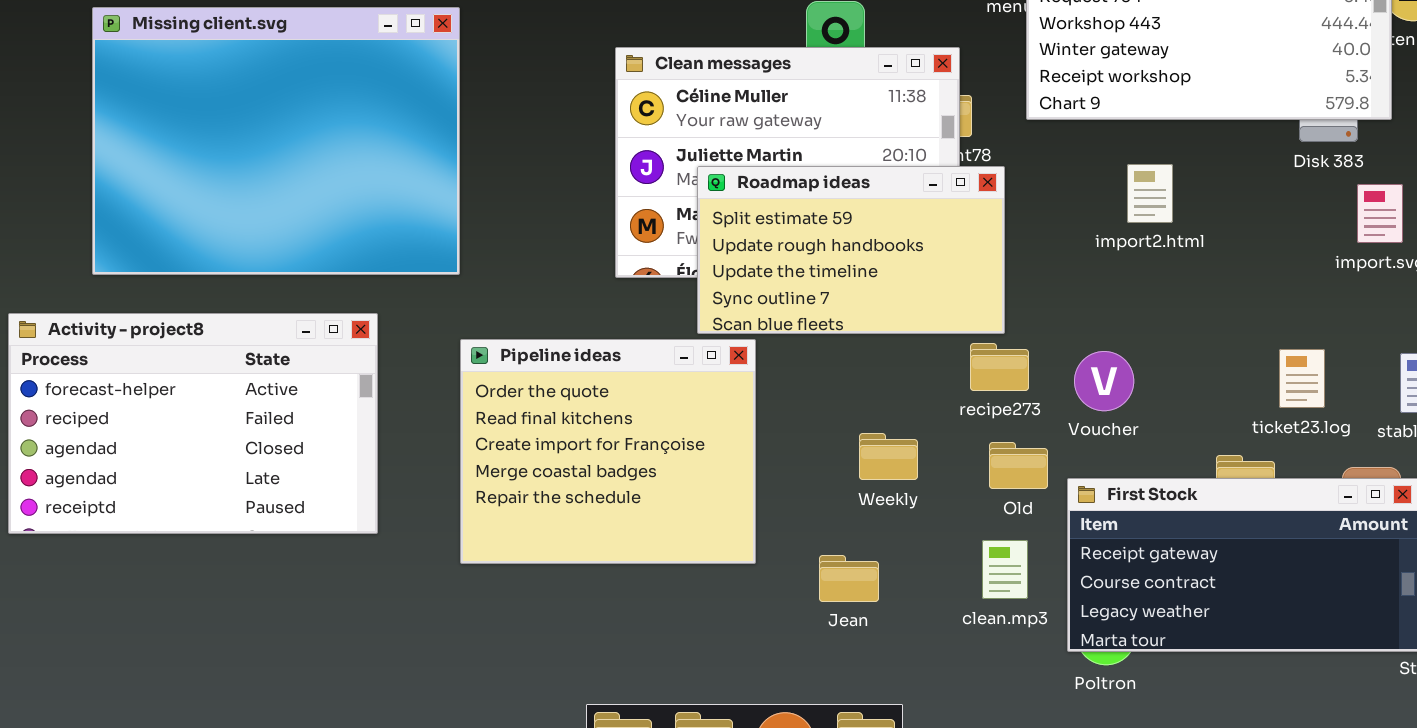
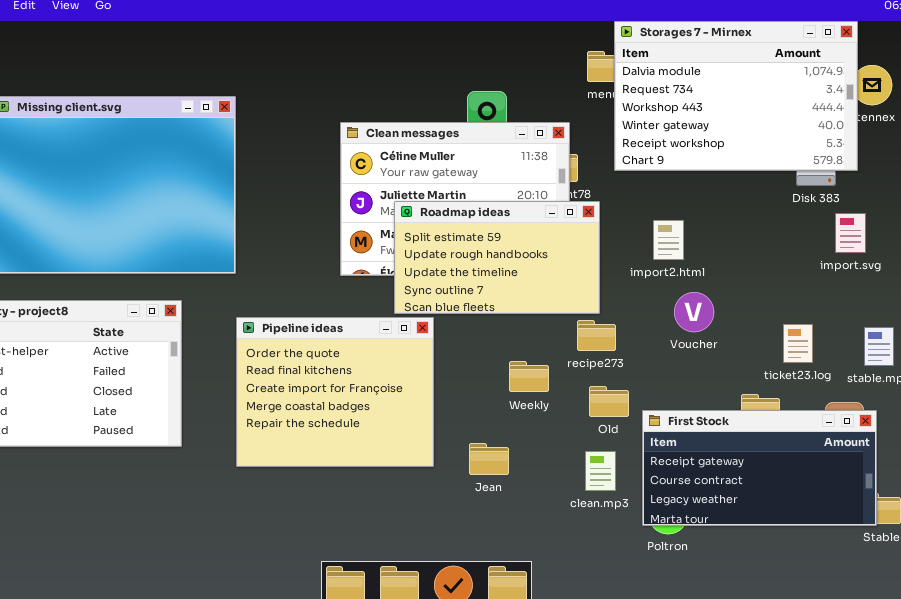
import2.html: [1127,164,1173,223] -> [653,220,684,260], moved
Voucher: [1074,351,1134,411] -> [674,292,714,332], moved
Weekly: [859,433,918,480] -> [509,361,549,392], moved
Jean: [819,555,879,602] -> [469,443,509,475], moved

